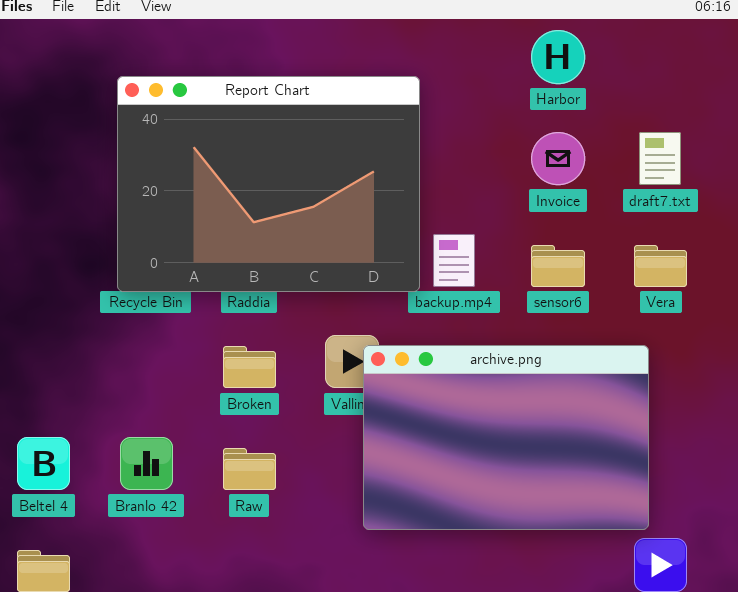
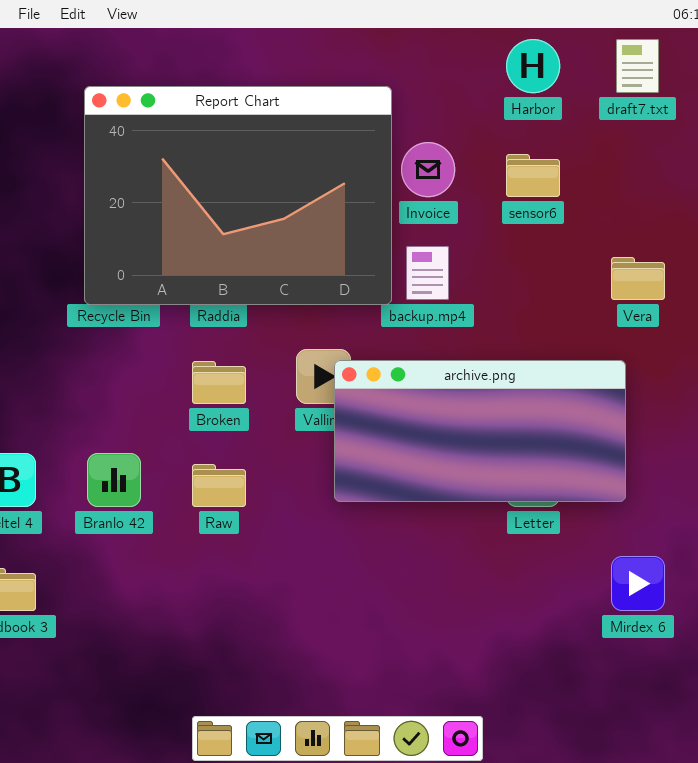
Invoice: [531,132,585,185] -> [401,142,455,197], moved
draft7.txt: [639,132,681,185] -> [616,39,659,93], moved
sensor6: [531,245,585,287] -> [506,154,560,197], moved
archive.png: [363,345,649,530] -> [334,360,626,502], resized

